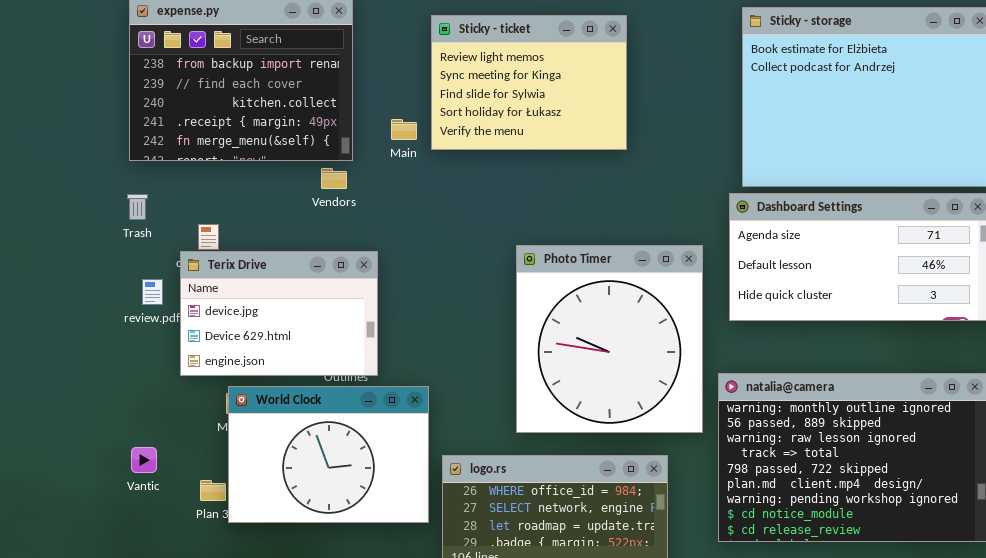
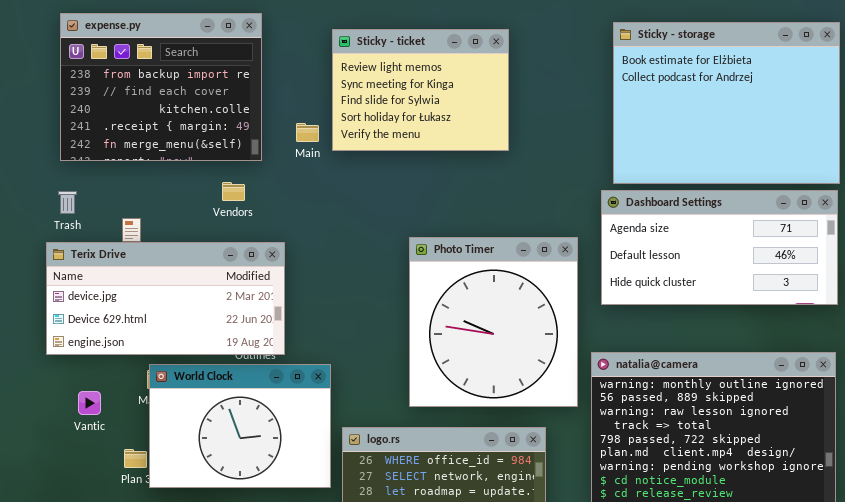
Vendors: [321,168,347,189] -> [222,182,245,201], moved
Terix Drive: [180,251,378,376] -> [46,242,285,355], resized
Vantic: [131,447,157,473] -> [78,391,101,415], moved

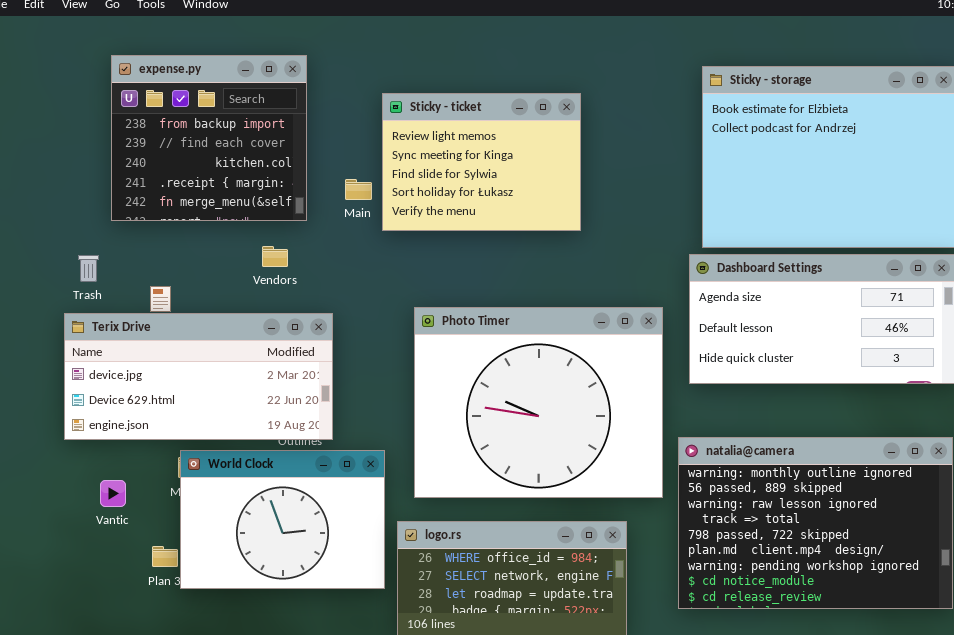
expense.py: [60,13,262,161] -> [111,55,307,221], resized
Sticky - ticket: [332,29,509,151] -> [382,93,581,231], moved
Photo Timer: [409,237,578,407] -> [414,307,663,498], resized

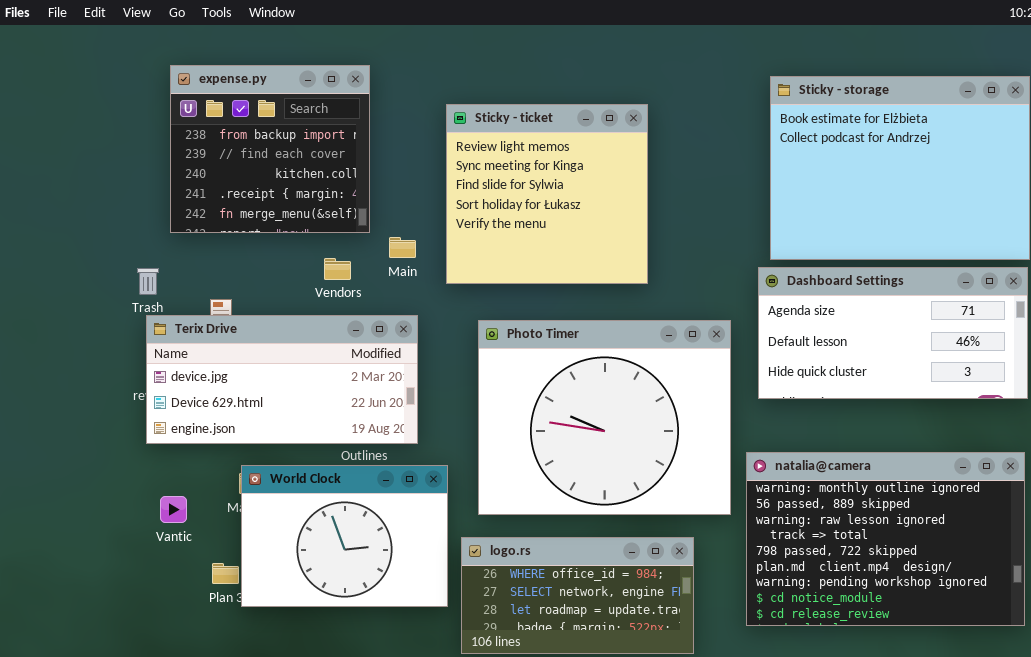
Sticky - ticket: [382,93,581,231] -> [446,104,648,284], resized
Main: [345,179,372,200] -> [389,237,416,258], moved
Terix Drive: [64,313,333,440] -> [146,315,418,444], moved

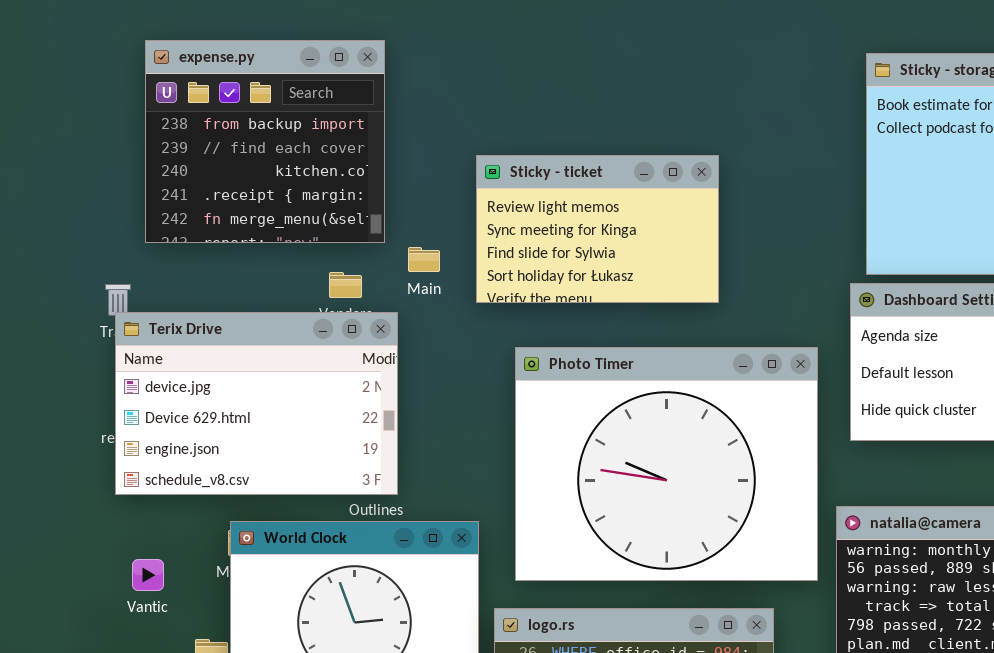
Sticky - ticket: [446,104,648,284] -> [476,155,719,303], resized
Terix Drive: [146,315,418,444] -> [115,312,398,495], resized

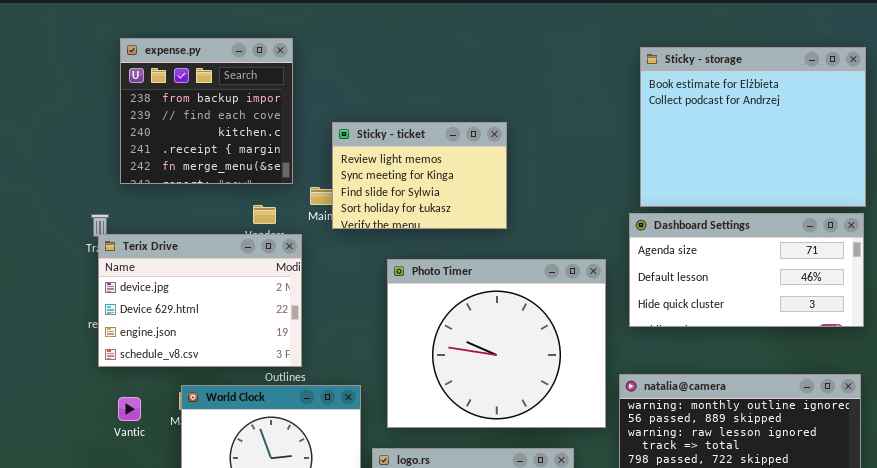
Sticky - ticket: [476,155,719,303] -> [332,122,507,229], moved
Vantic: [132,559,164,591] -> [118,397,141,421], moved

